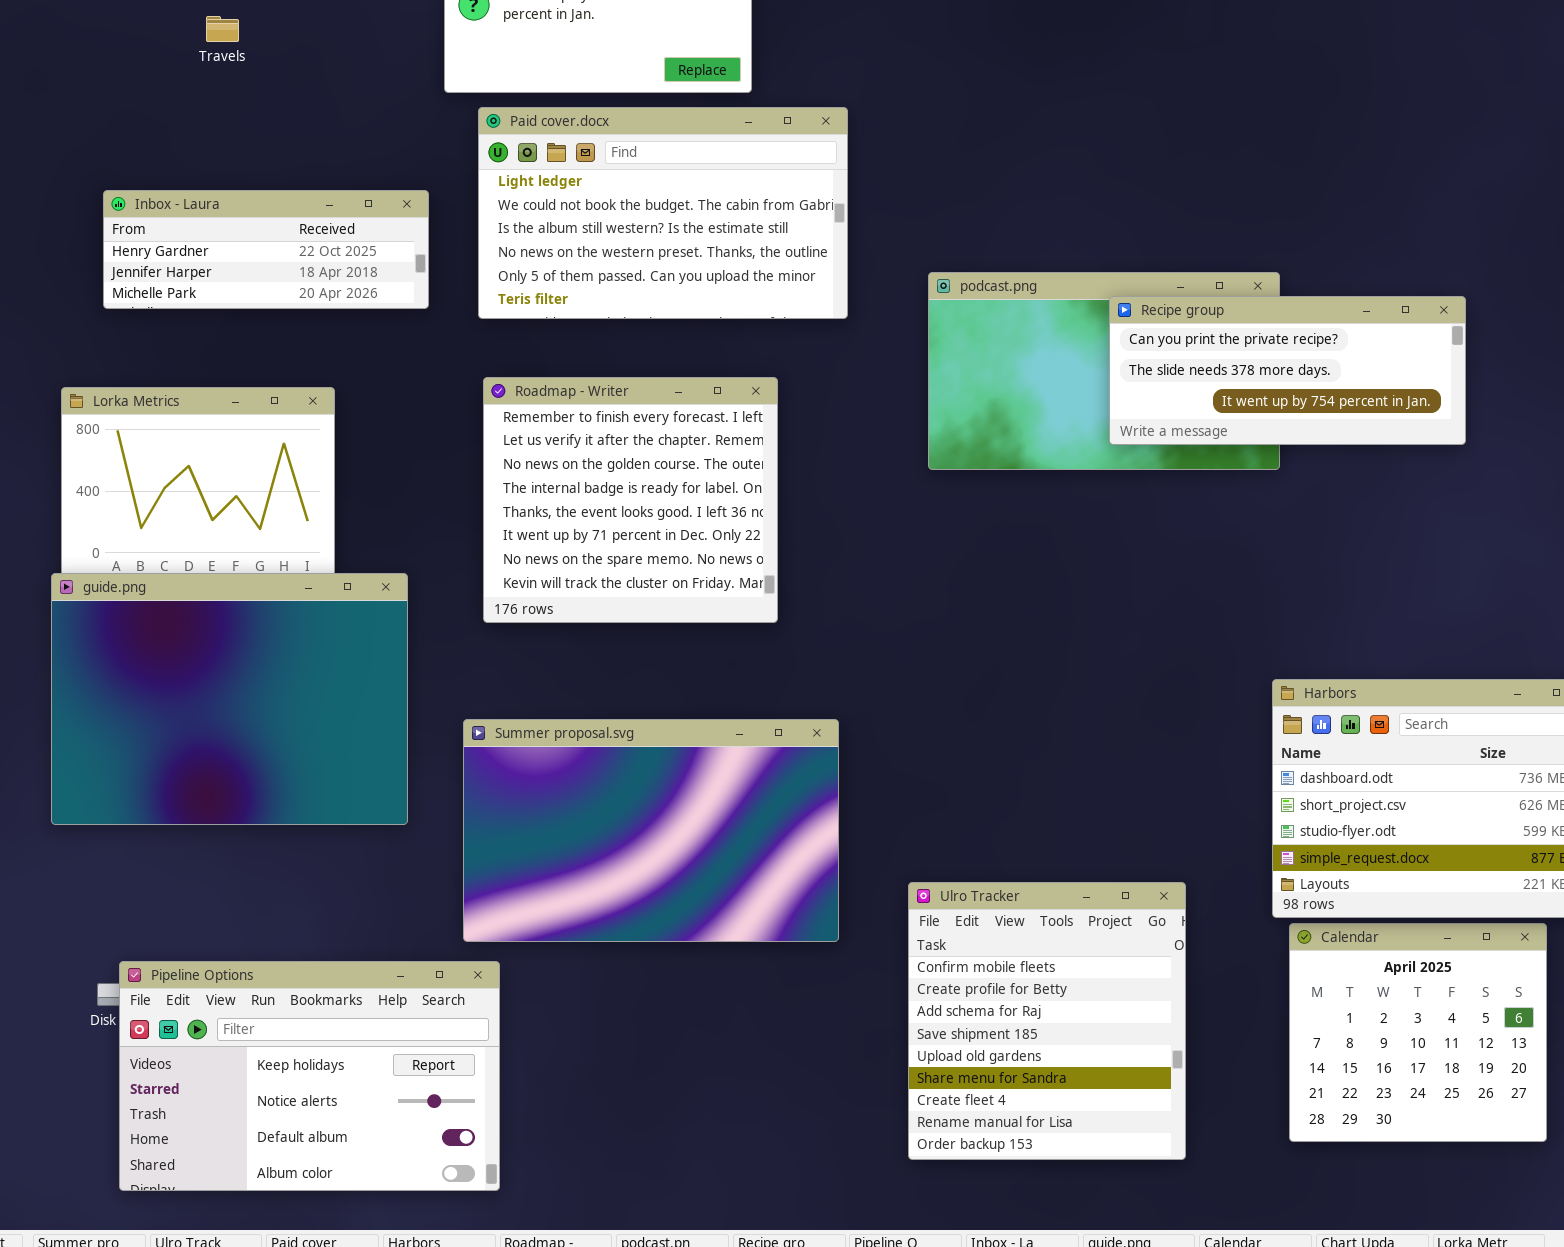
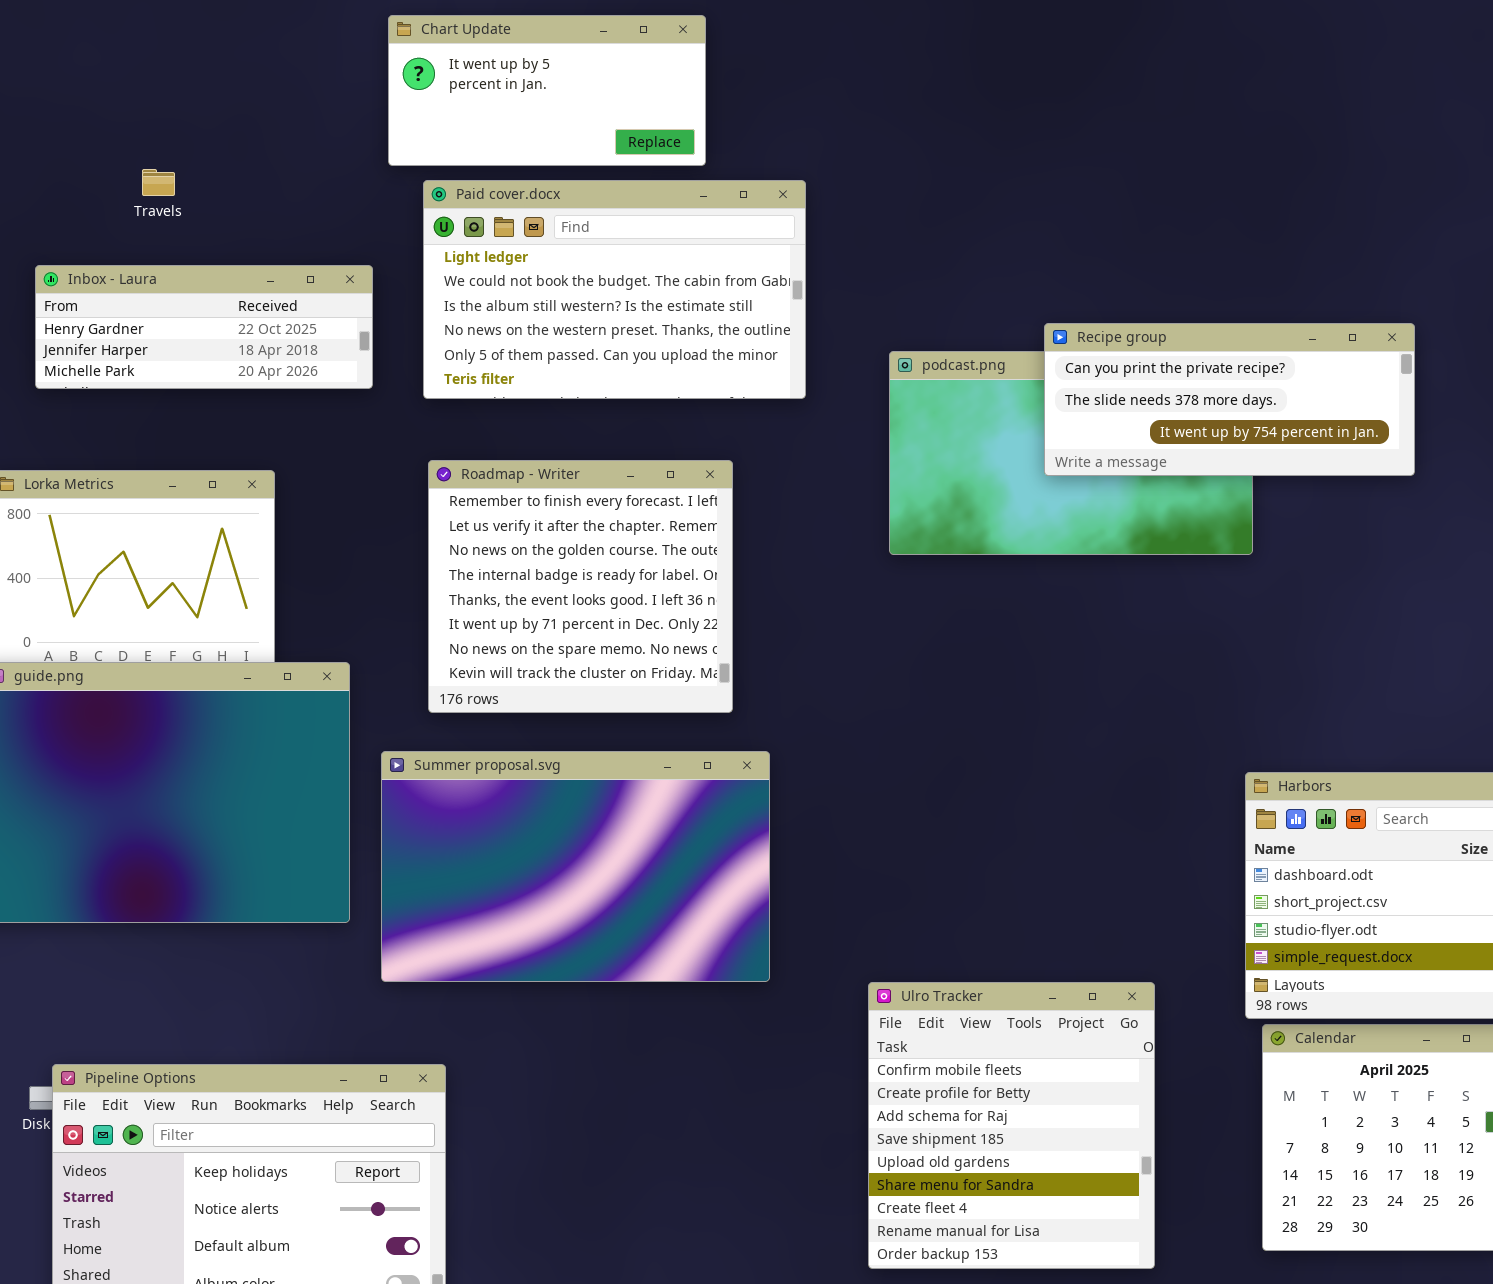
Travels: [206,16,239,42] -> [142,169,175,196], moved
Recipe group: [1109,296,1466,445] -> [1044,323,1415,476], moved
Summer proposal.svg: [463,719,839,942] -> [381,751,770,982], moved

